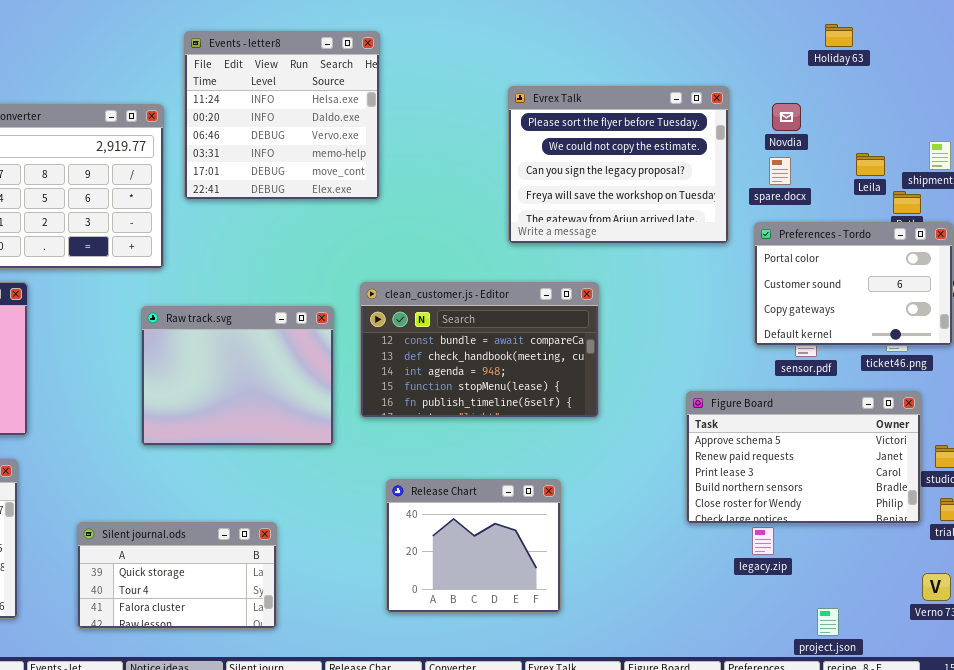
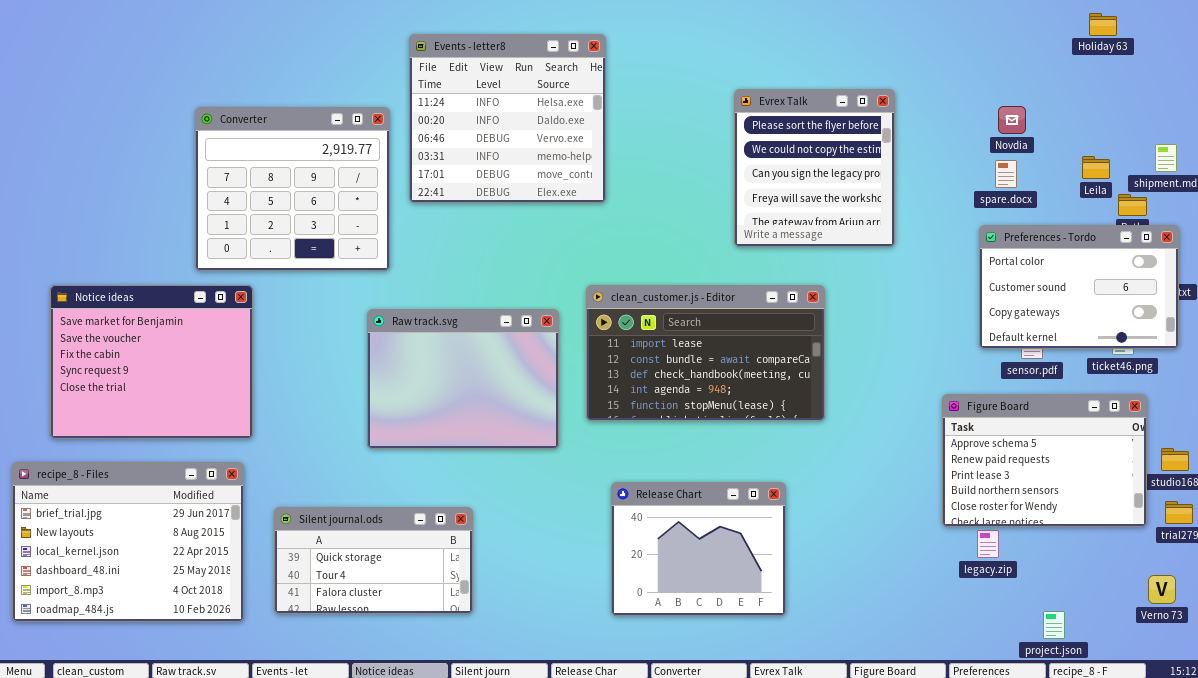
Holiday 63: [825,24,853,47] -> [1089,13,1117,36], moved
Evrex Talk: [508,86,729,244] -> [734,89,895,247], resized
clean_customer.js - Editor: [360,282,599,418] -> [586,285,825,421], scrolled up 1 row
Figure Board: [686,391,921,524] -> [942,394,1147,527], resized
Silent journal.ods: [77,522,277,629] -> [274,507,473,614], moved

